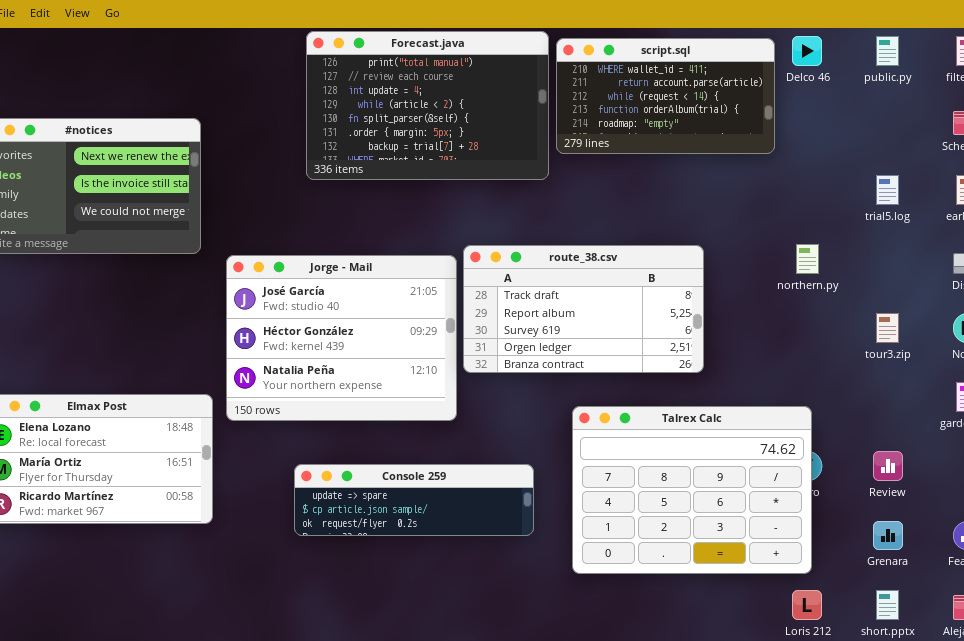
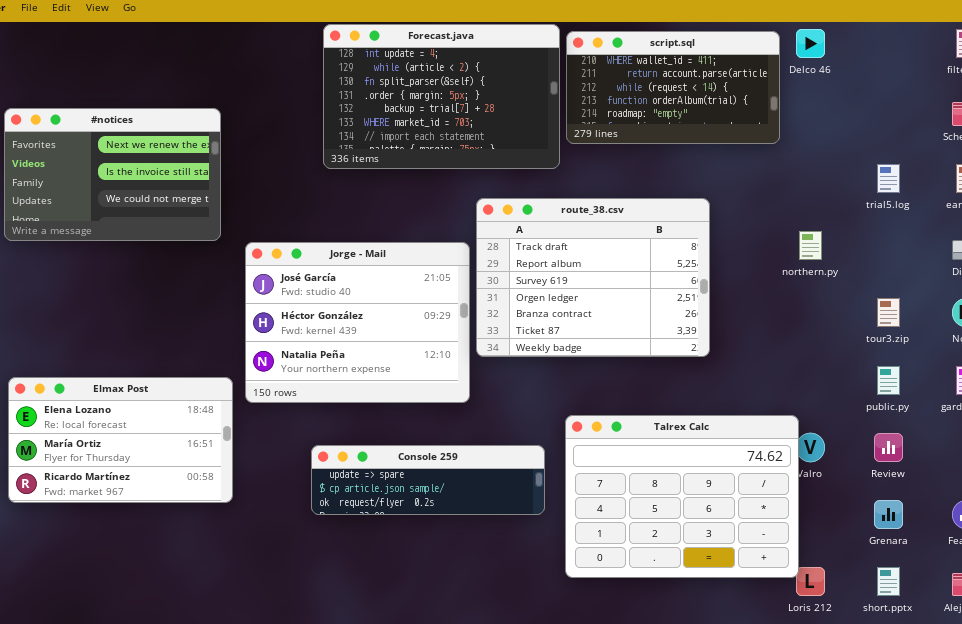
Forecast.java: [306,31,549,180] -> [323,24,560,169], scrolled down 2 rows
public.py: [876,36,899,66] -> [877,366,900,395], moved
route_38.csv: [463,245,704,373] -> [476,198,710,357], resized
Talrex Calc: [572,406,812,574] -> [565,415,799,578], moved

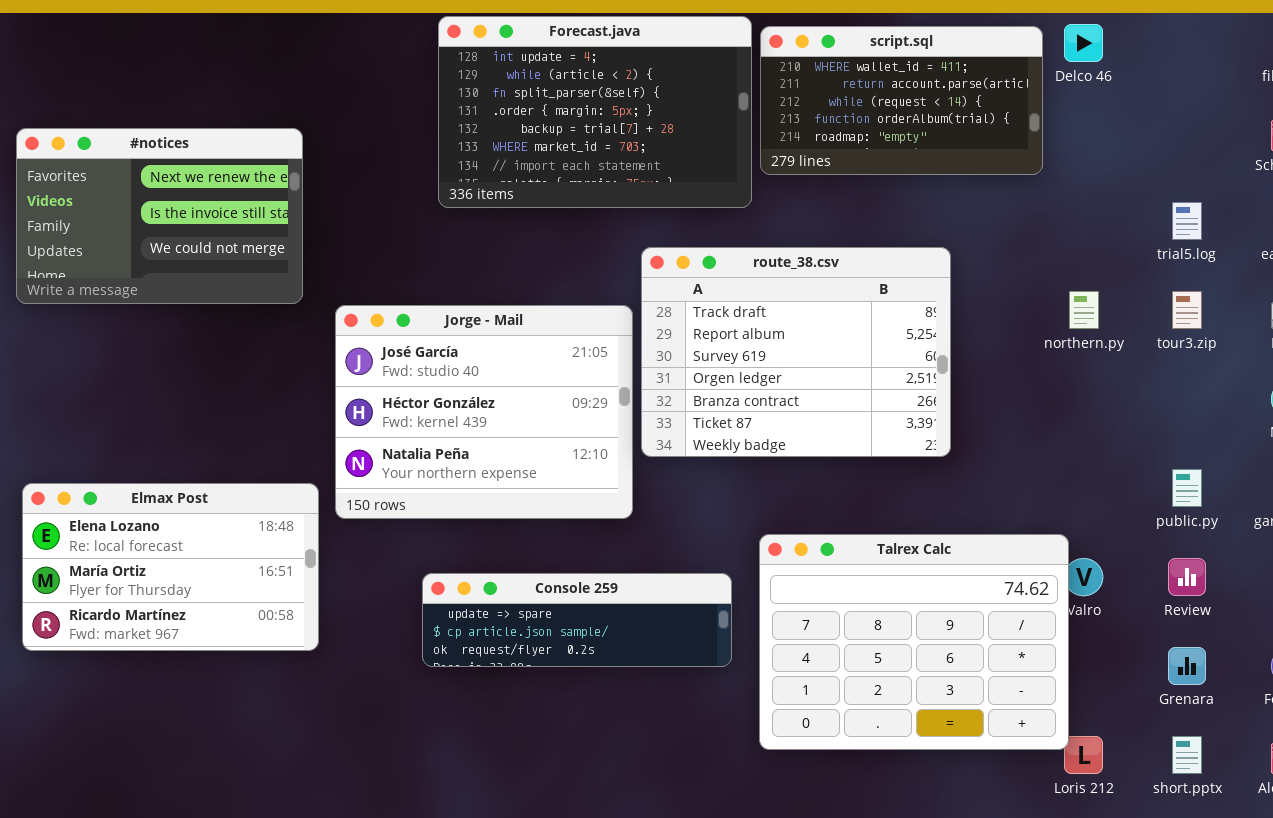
tour3.zip: [877,298,900,327] -> [1172,291,1202,329], moved

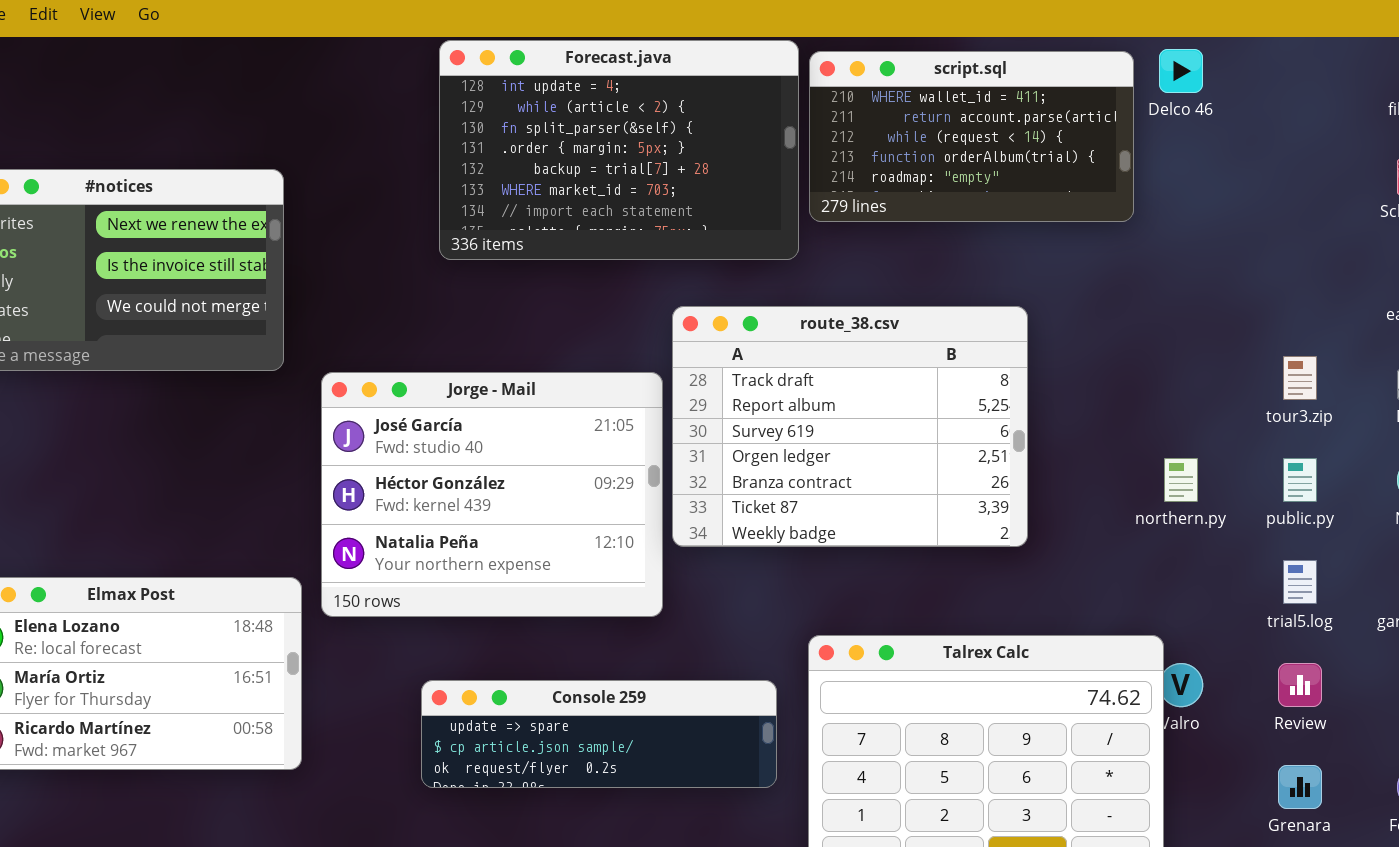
trial5.log: [1172,202,1202,240] -> [1283,560,1317,604], moved
northern.py: [1069,291,1099,329] -> [1164,458,1198,502], moved
public.py: [1172,469,1202,507] -> [1283,458,1317,502], moved

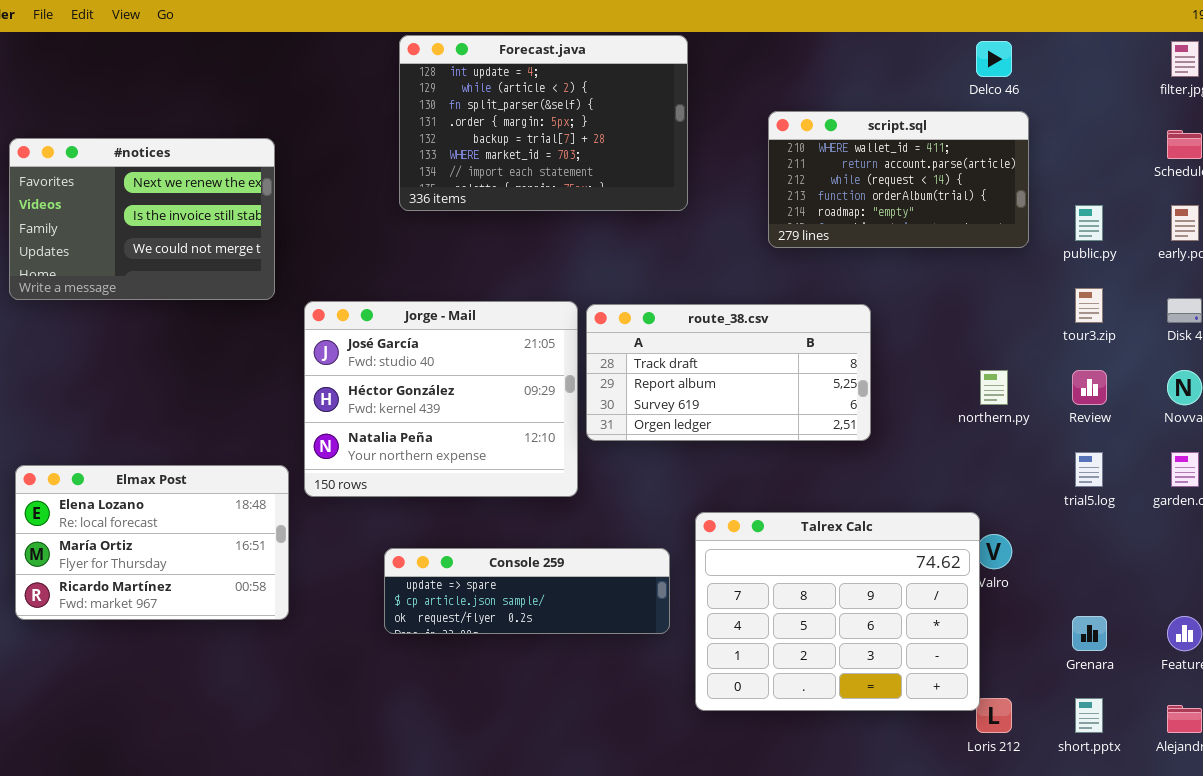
script.sql: [809,51,1134,222] -> [768,111,1029,248], moved
route_38.csv: [672,306,1028,547] -> [586,304,871,441], resized
public.py: [1283,458,1317,502] -> [1075,205,1103,241], moved
Review: [1278,663,1322,707] -> [1072,370,1107,405], moved

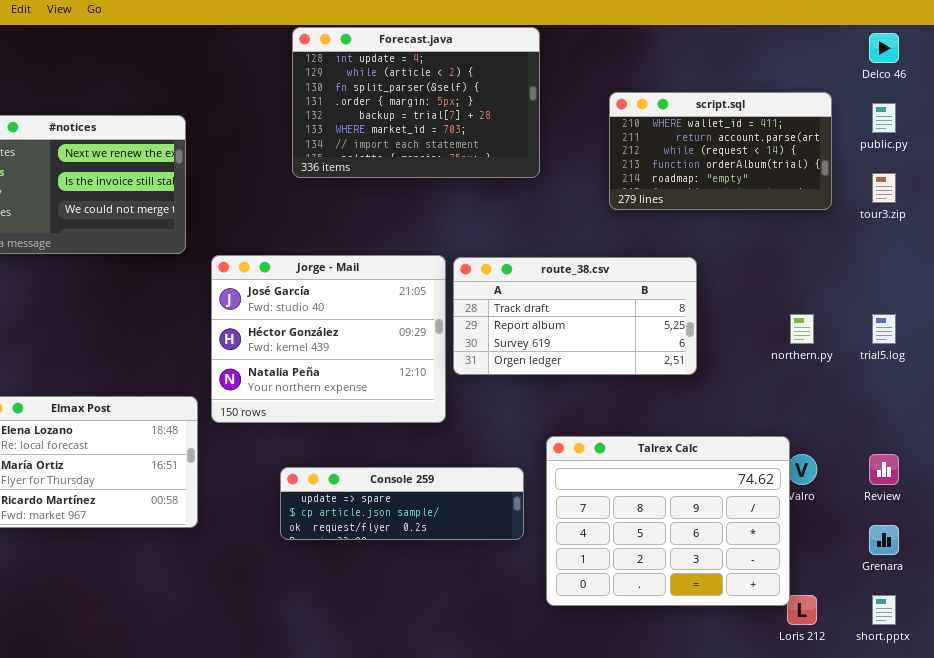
Delco 46: [976,41,1012,77] -> [869,33,899,63], moved
public.py: [1075,205,1103,241] -> [872,103,896,133], moved
tour3.zip: [1075,288,1103,323] -> [872,173,896,203], moved
Review: [1072,370,1107,405] -> [869,454,899,485], moved
trial5.log: [1075,452,1103,487] -> [872,314,896,344], moved

